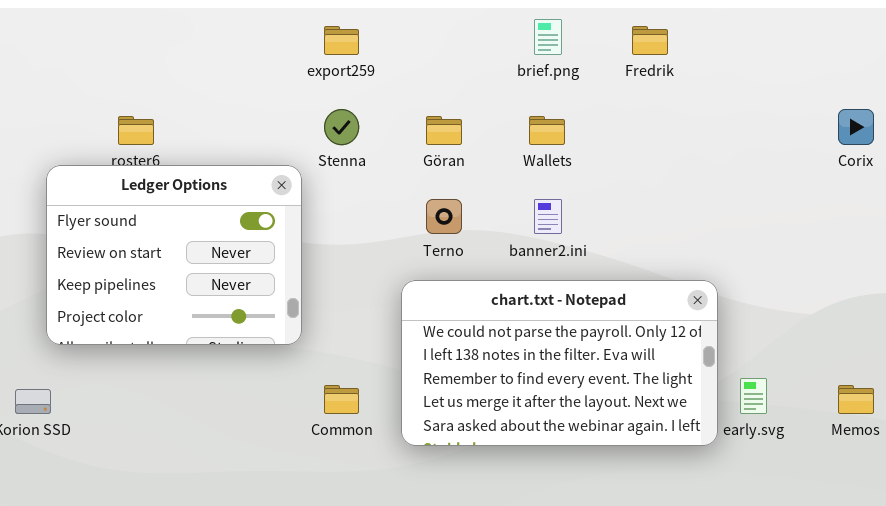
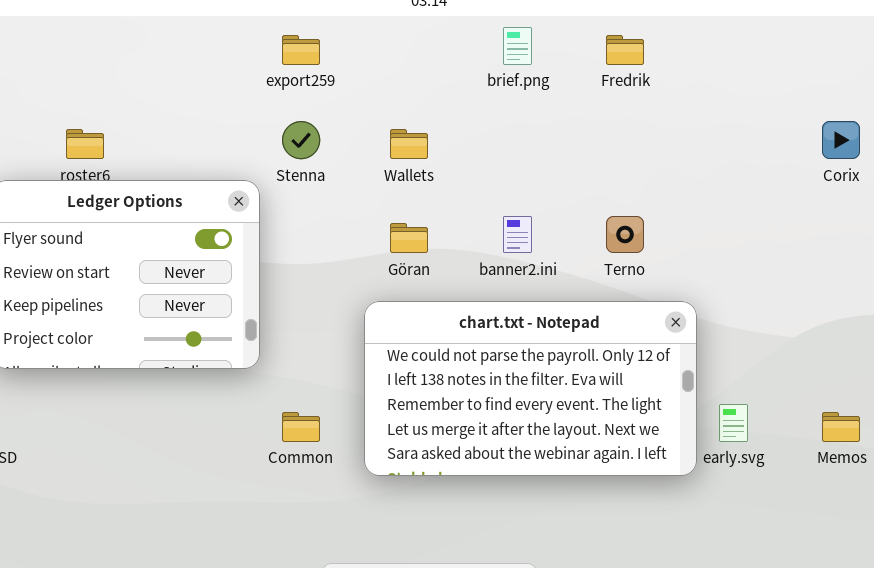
Göran: [426,116,462,145] -> [390,223,428,253], moved
Wallets: [529,116,565,145] -> [390,129,428,159], moved
Terno: [426,199,462,234] -> [606,216,644,253], moved

